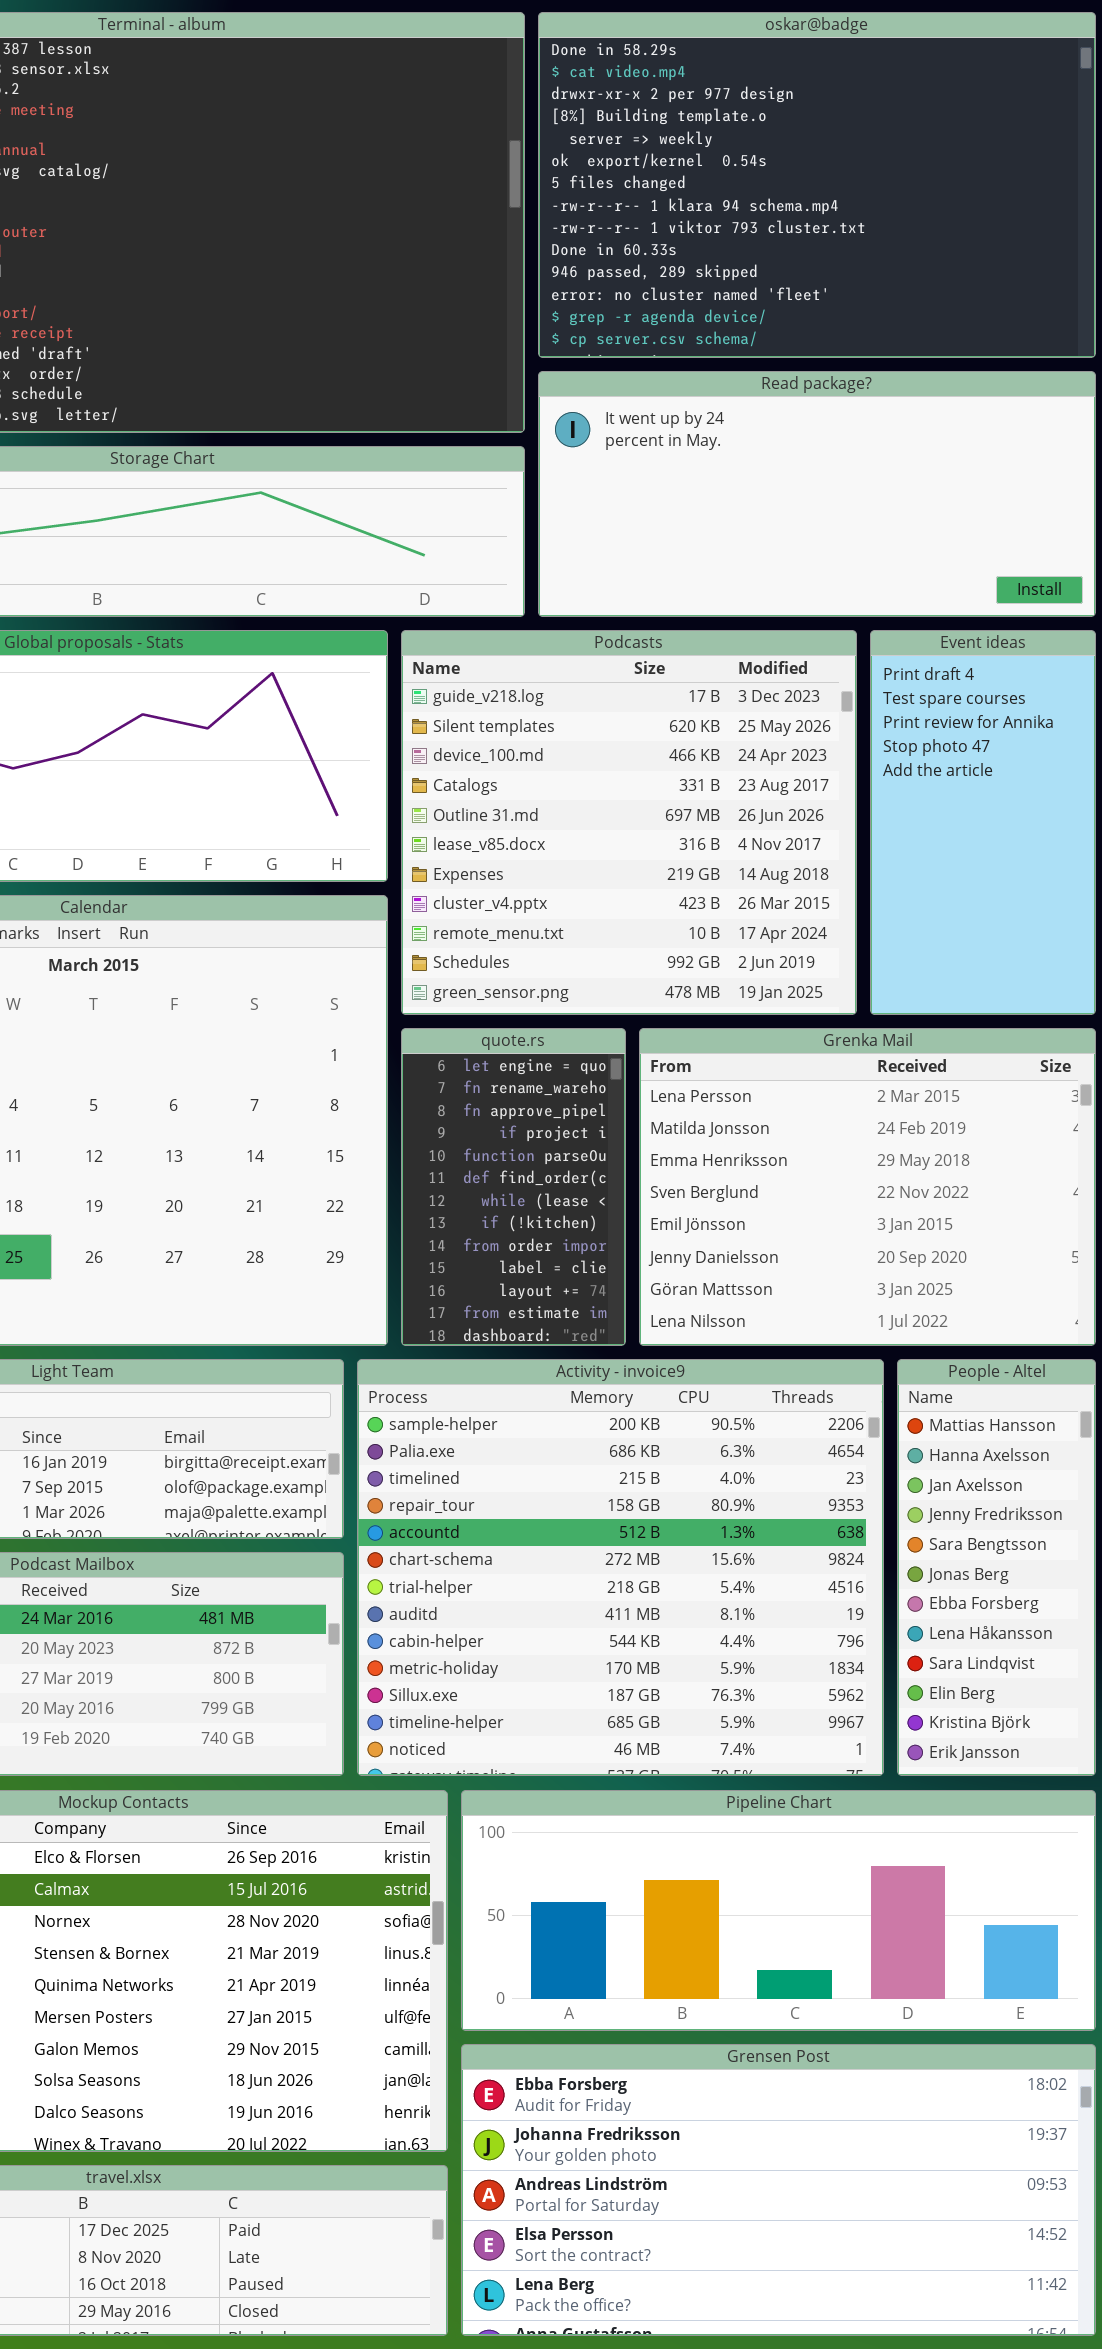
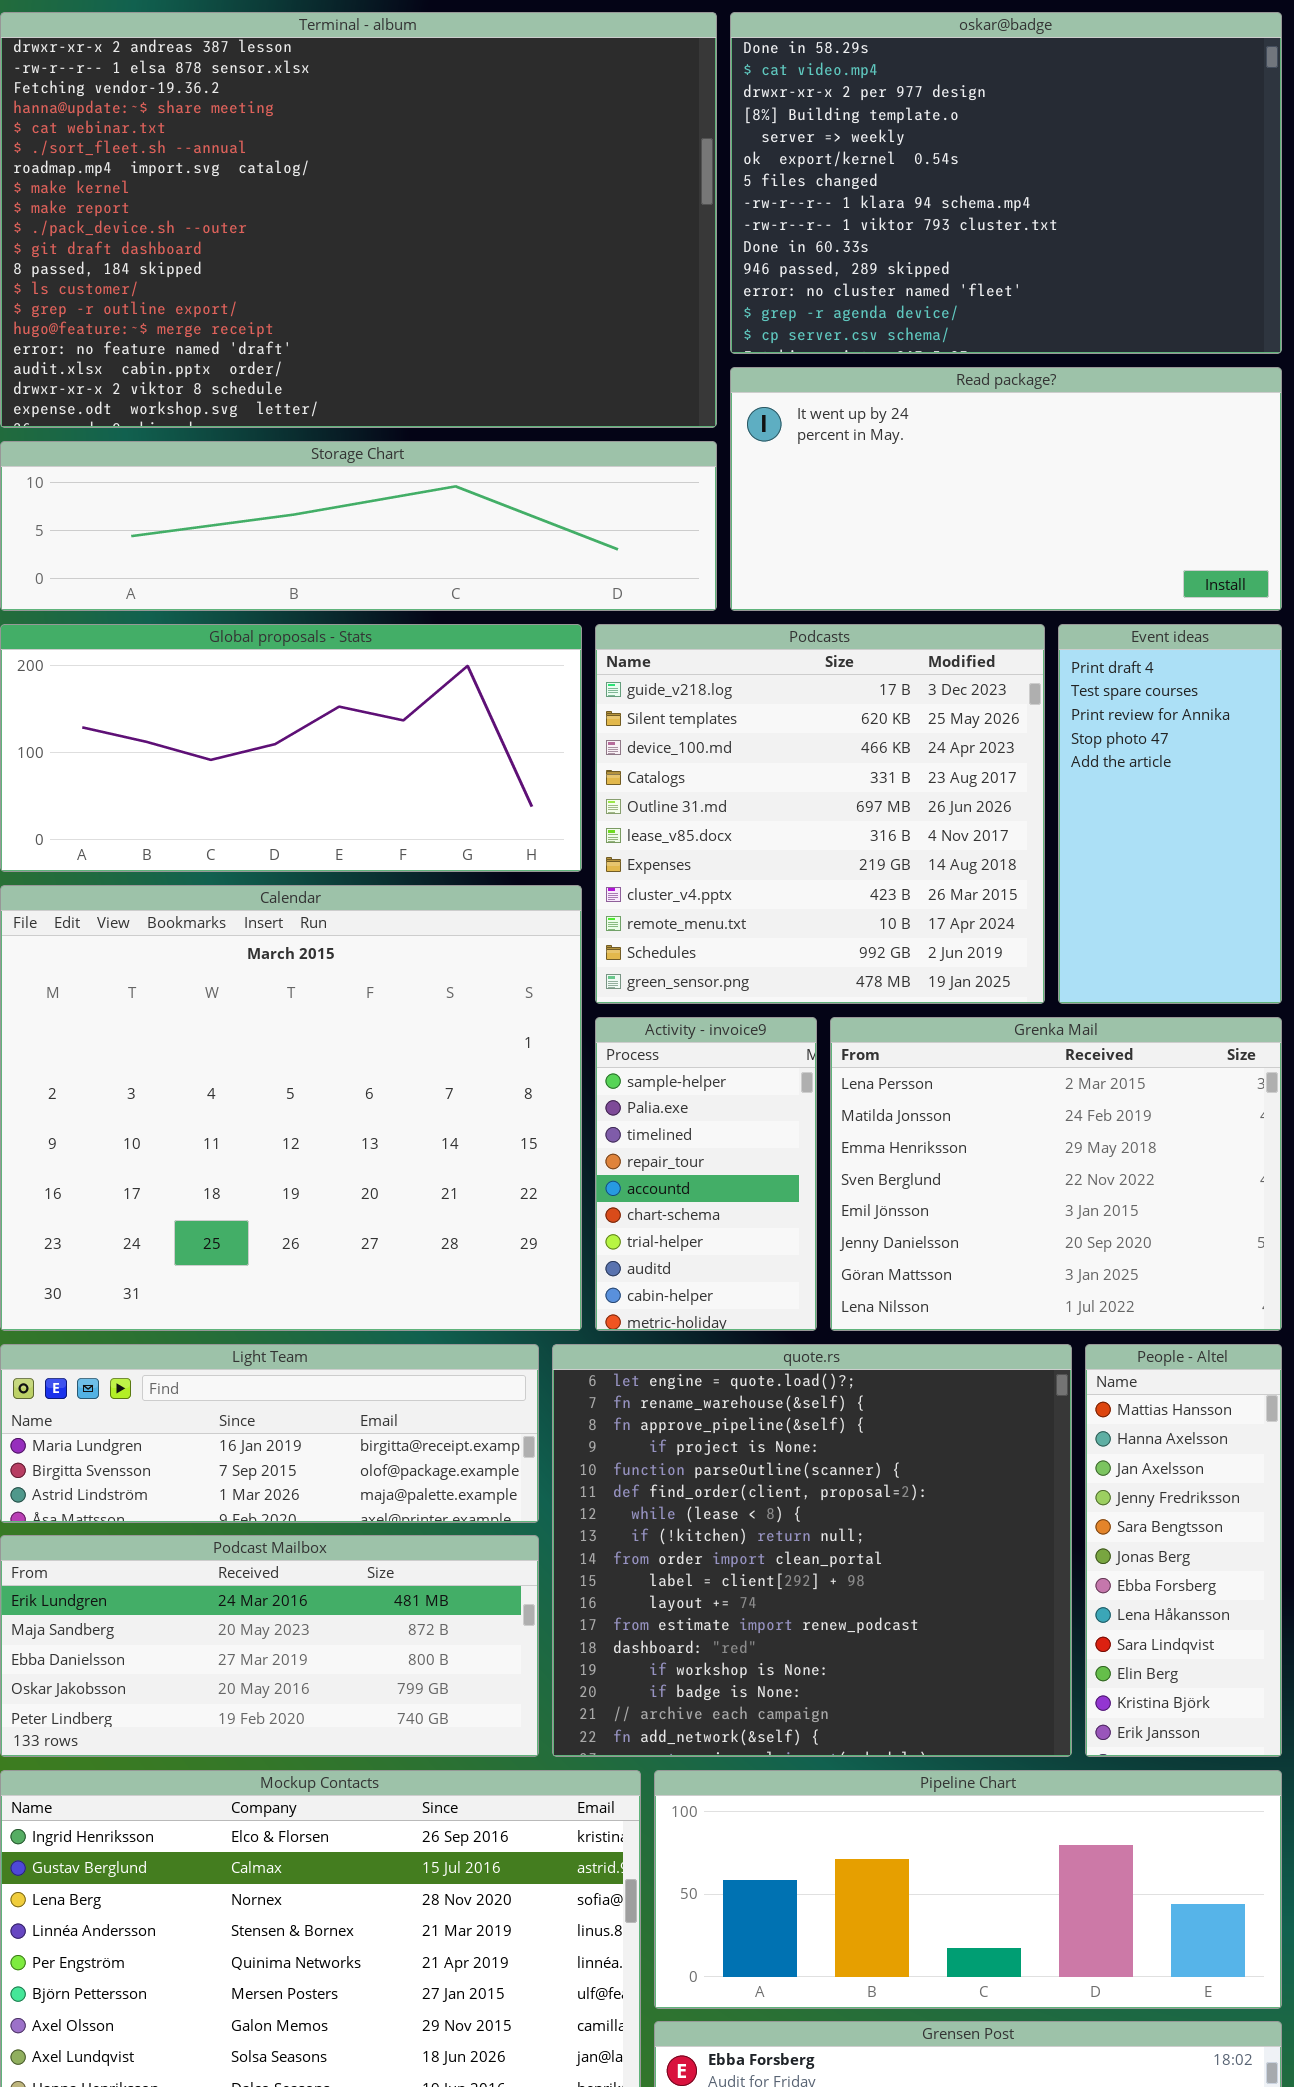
quote.rs: [401,1028,626,1346] -> [552,1344,1072,1757], moved, resized
Activity - invoice9: [357,1359,884,1776] -> [595,1017,817,1331], moved, resized

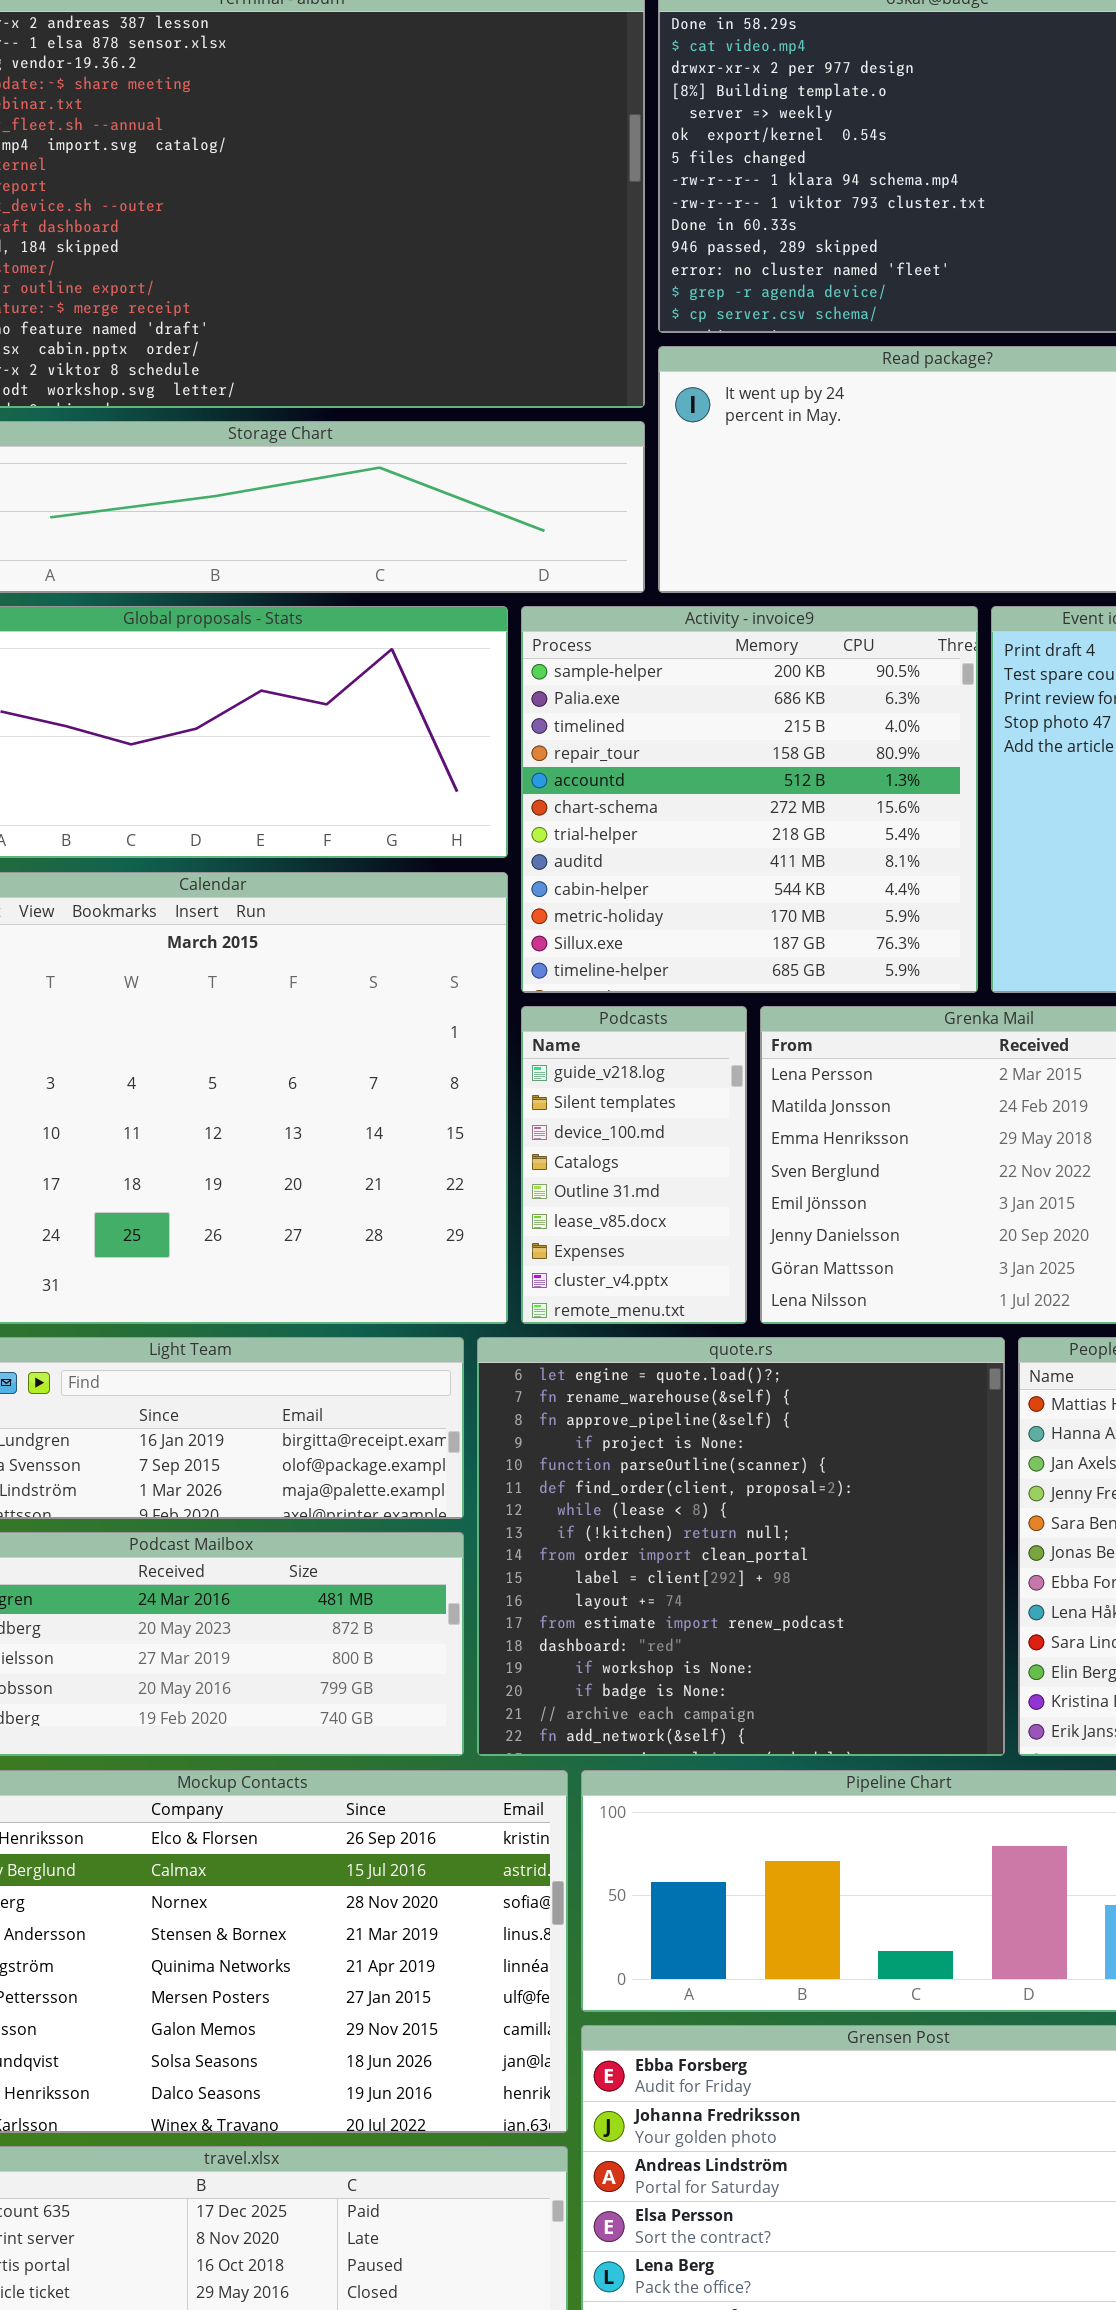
Podcasts: [595,624,1045,1004] -> [521,1006,747,1324], moved, resized
Activity - invoice9: [595,1017,817,1331] -> [521,606,978,993], moved, resized

